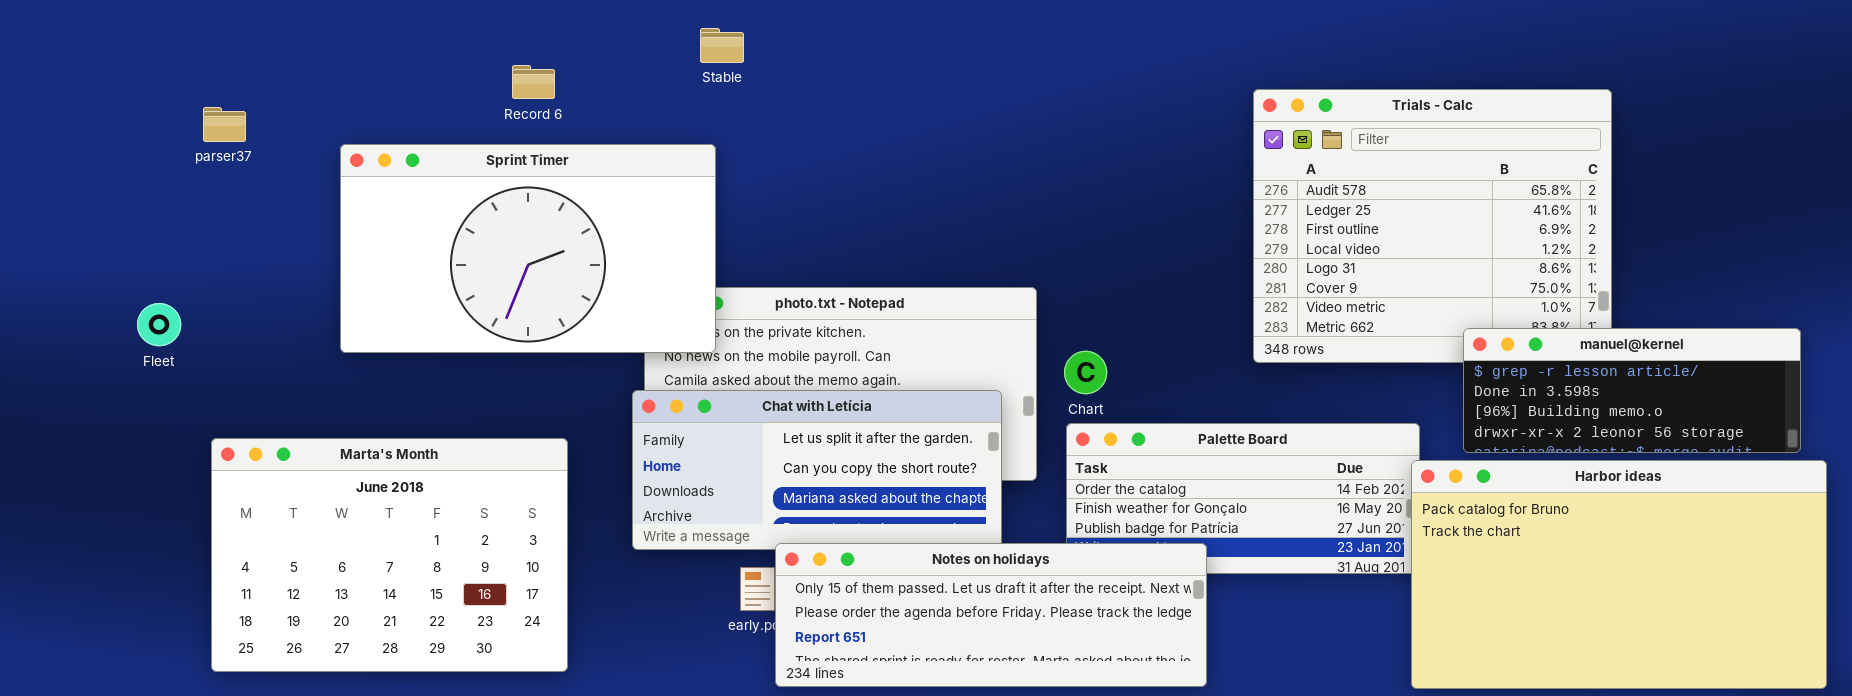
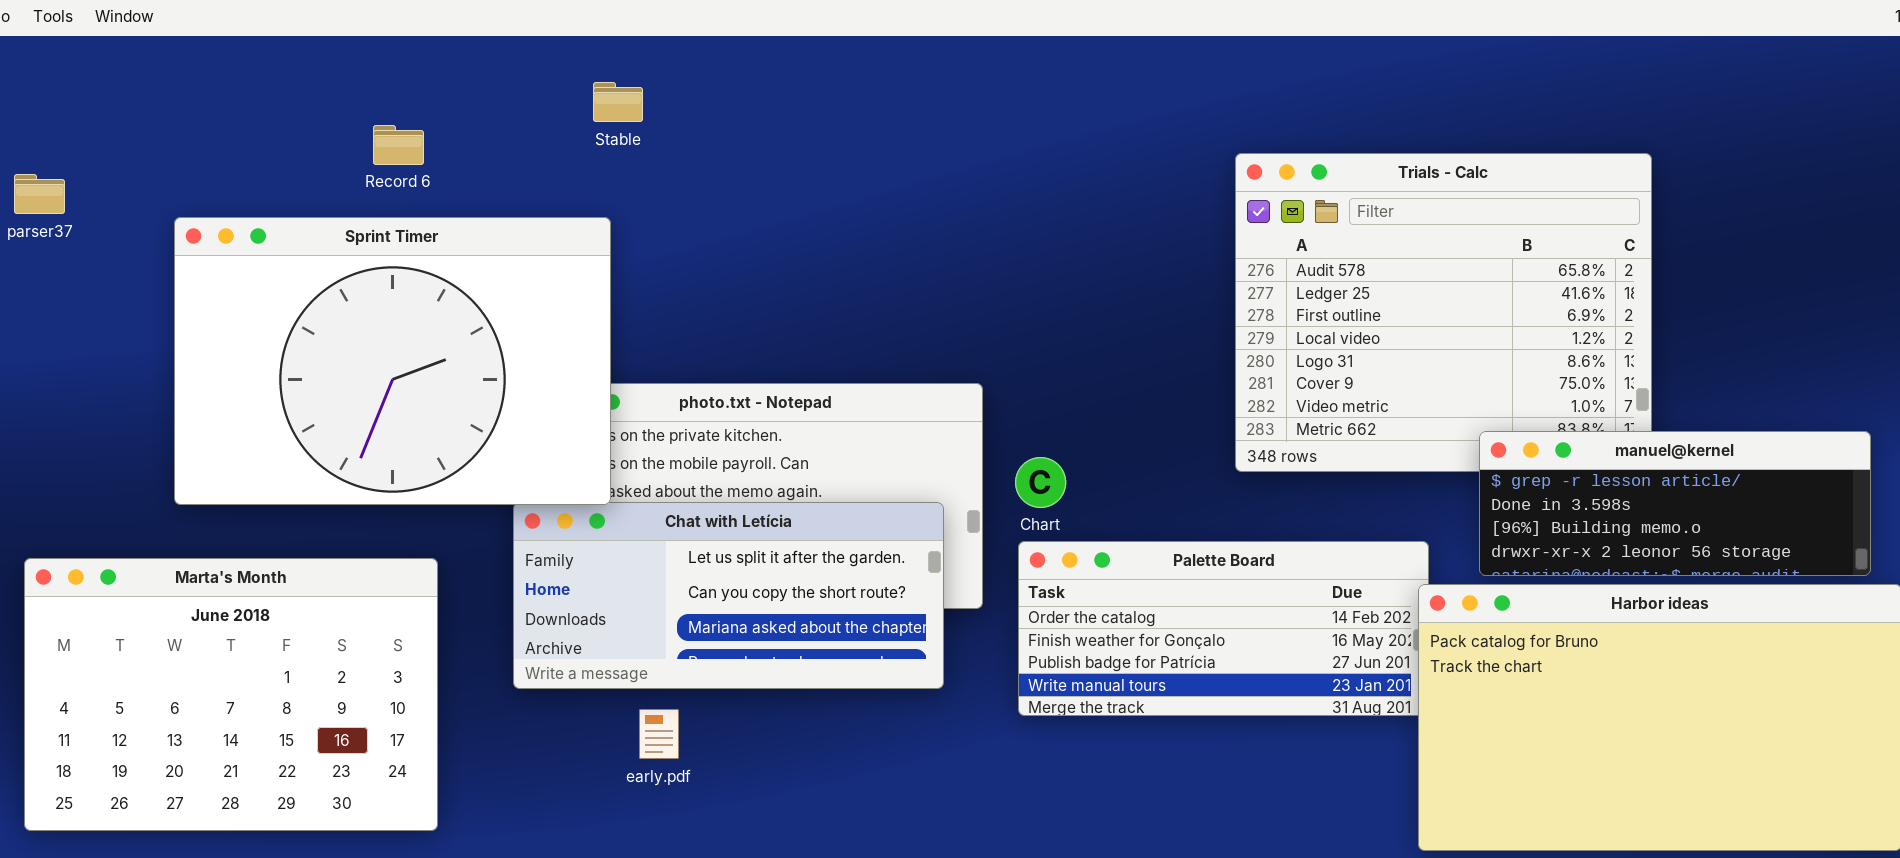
Sprint Timer: [340,144,716,353] -> [174,217,611,505], resized
Notes on holidays: [775,543,1207,687] -> none, closed

